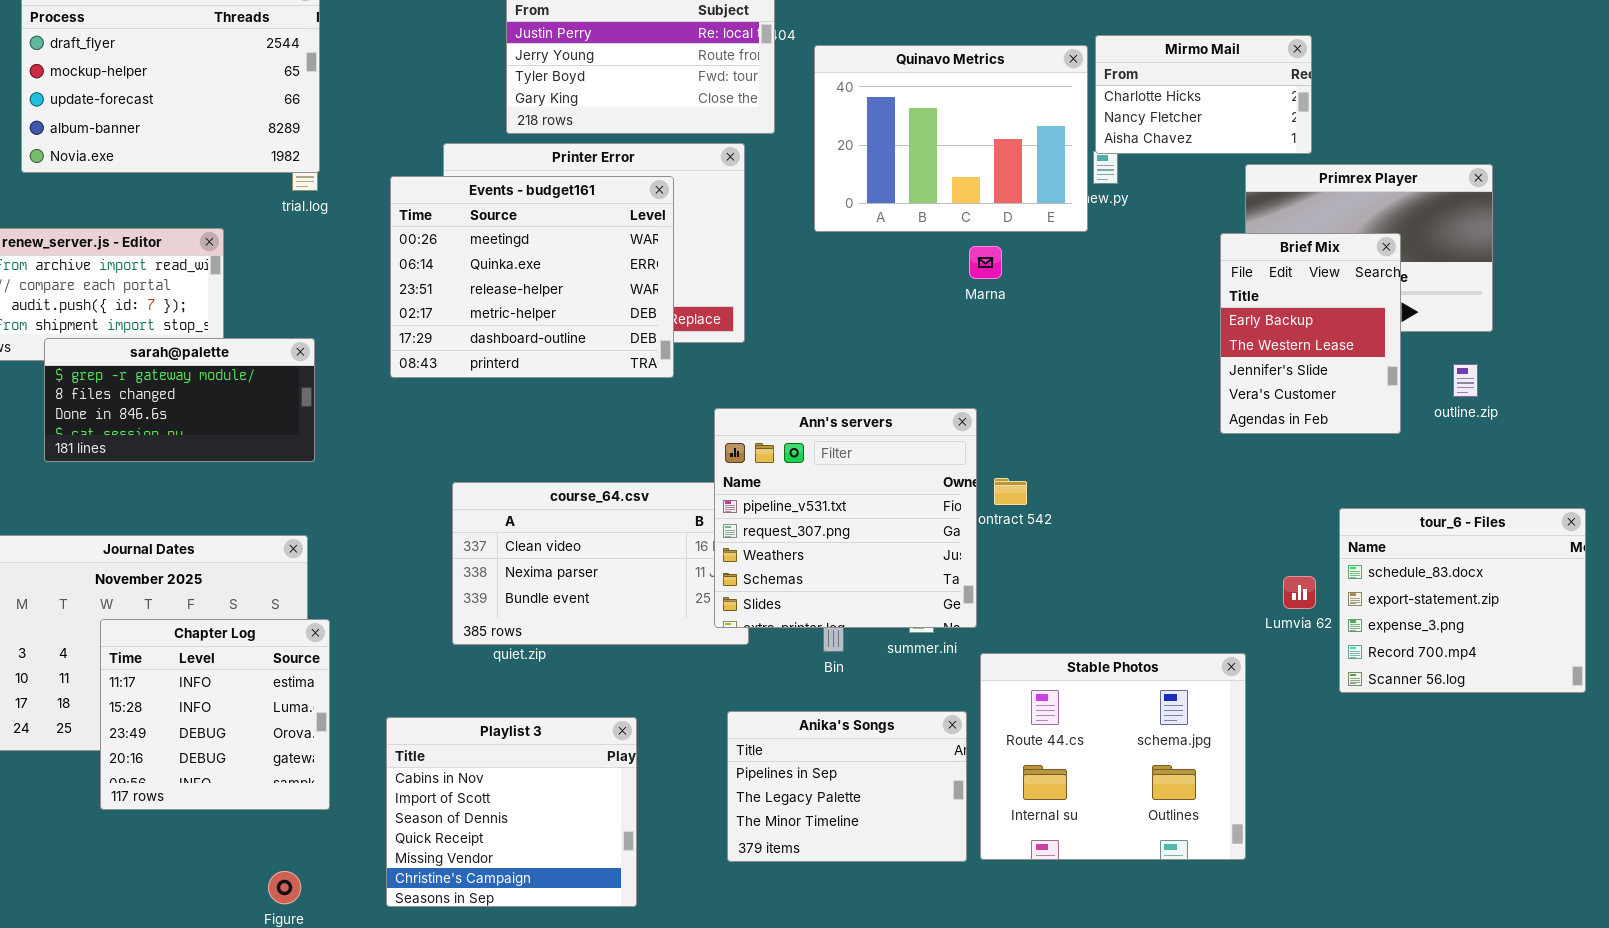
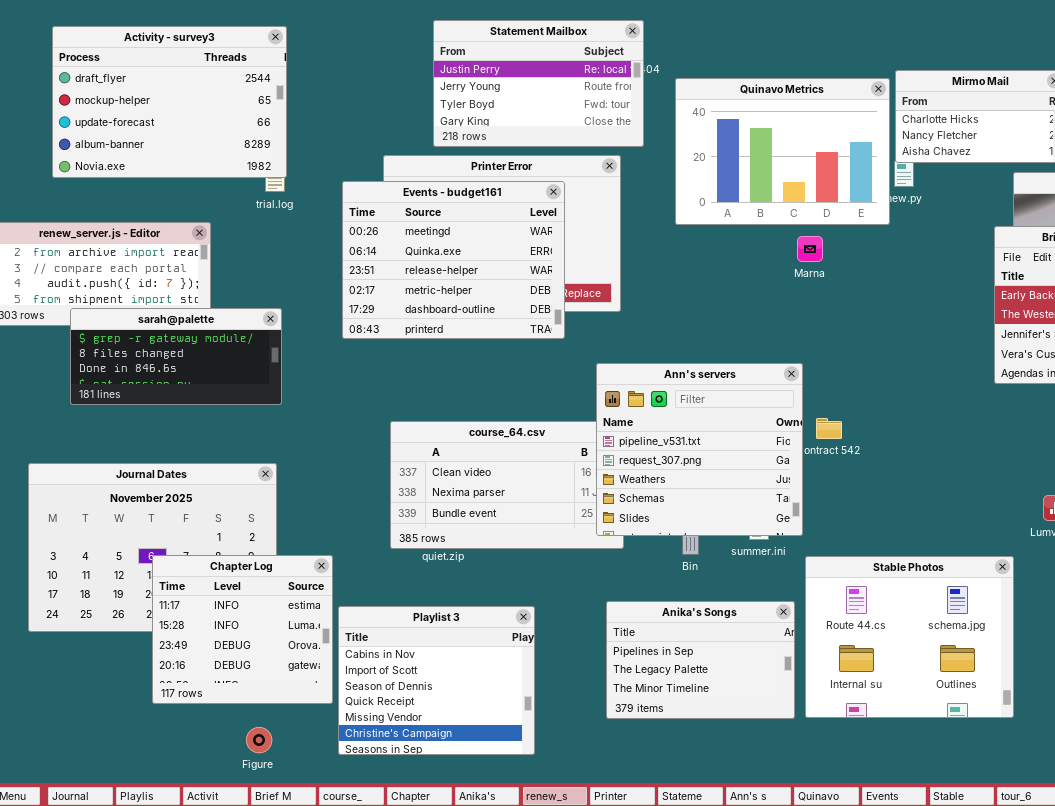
Chapter Log: [100,619,330,810] -> [152,555,333,704], moved

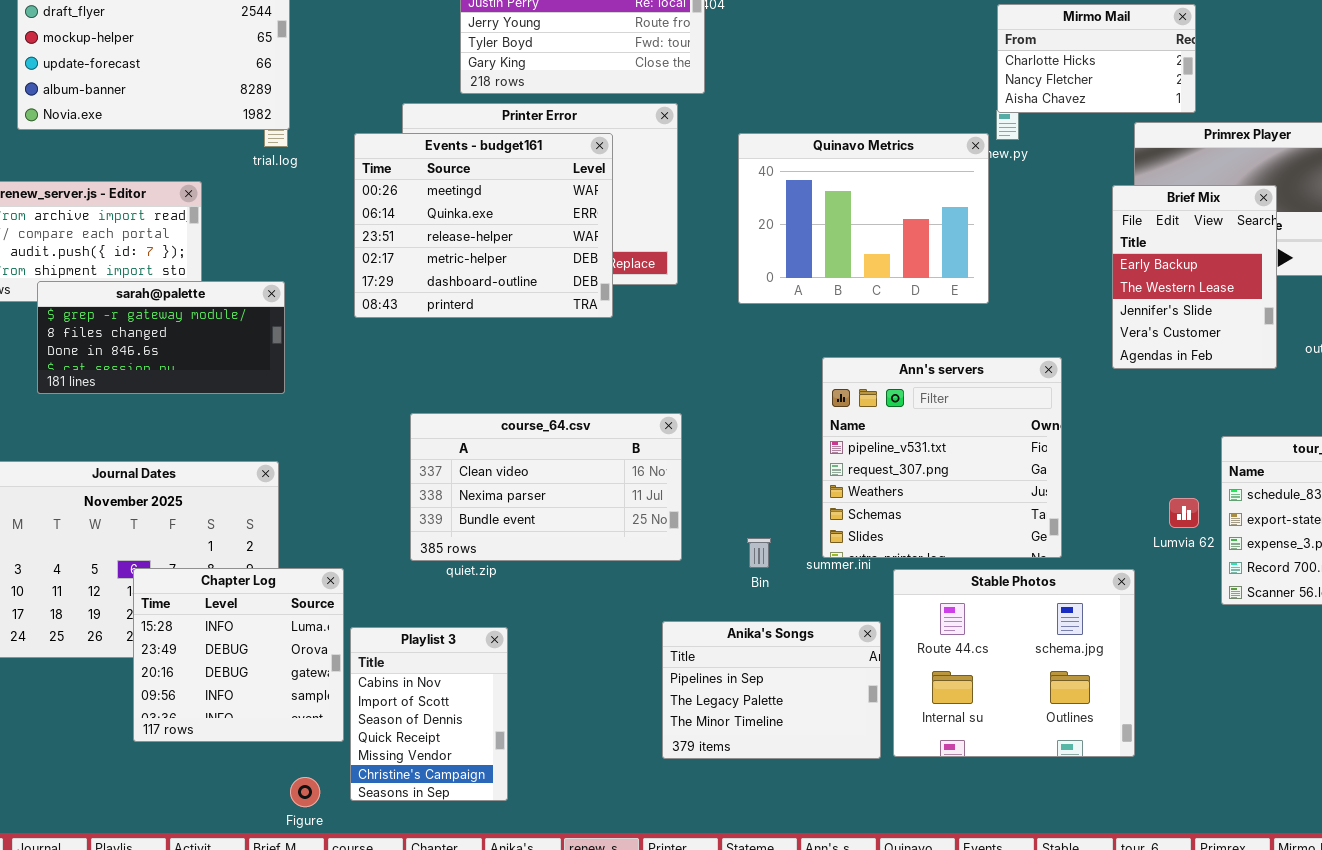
Quinavo Metrics: [675,78,890,225] -> [738,133,989,304], moved
Ann's servers: [596,363,803,536] -> [822,357,1062,558], moved
Chapter Log: [152,555,333,704] -> [133,568,344,742], scrolled down 1 row
Playlist 3: [338,606,535,755] -> [350,627,508,801], resized
Figure: [246,727,272,753] -> [290,777,320,807], moved

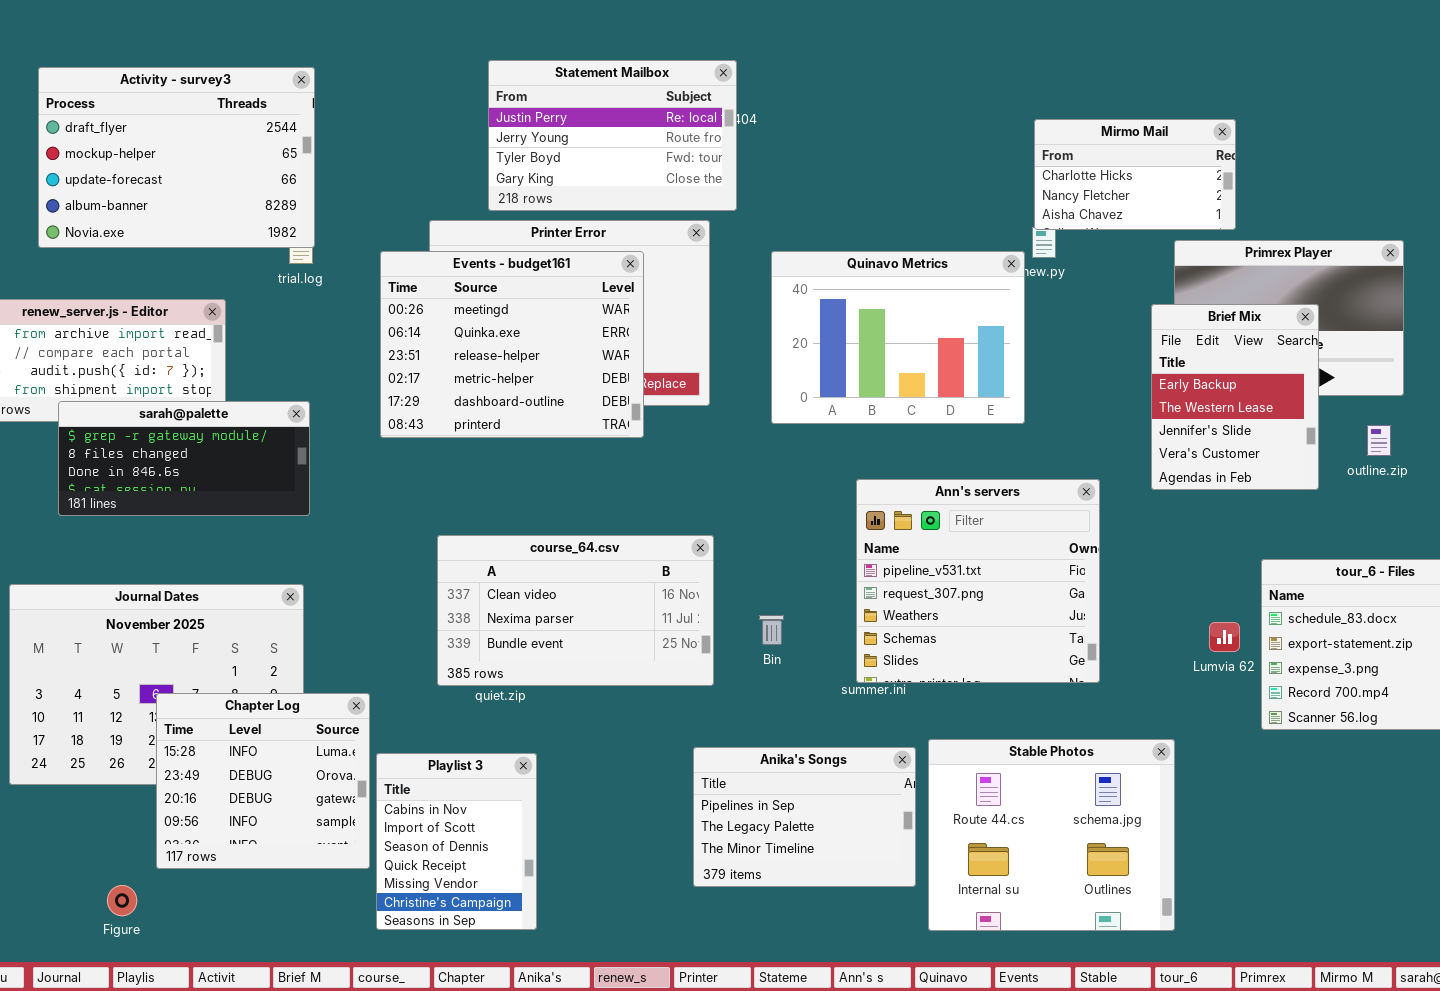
Bin: [747,538,771,568] -> [759,615,784,645], moved
Stable Photos: [893,569,1135,757] -> [928,739,1175,931], moved
Figure: [290,777,320,807] -> [107,885,137,916], moved

